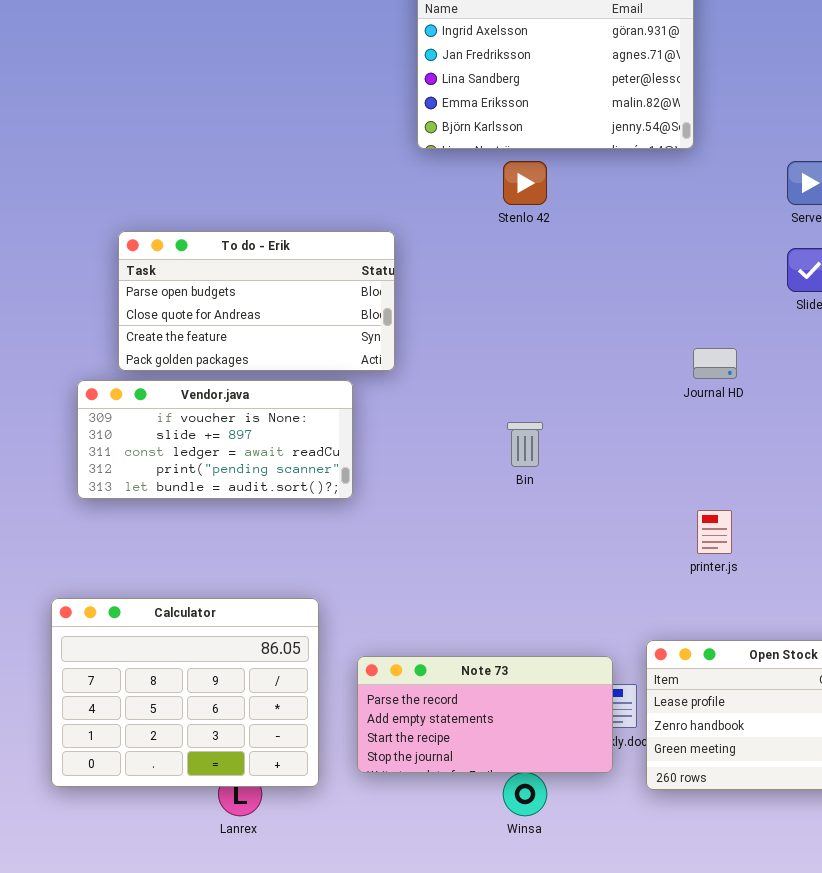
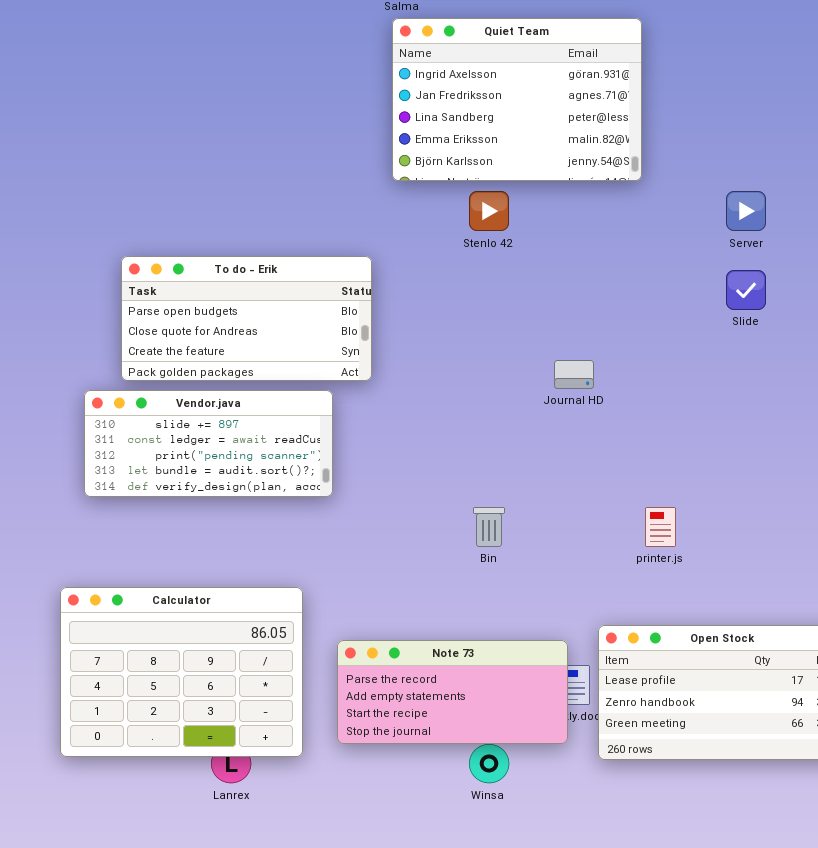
Journal HD: [693,348,737,379] -> [554,360,594,389], moved
Vendor.java: [77,380,353,499] -> [84,390,333,497], scrolled down 1 row
Bin: [507,422,543,467] -> [473,507,505,547], moved

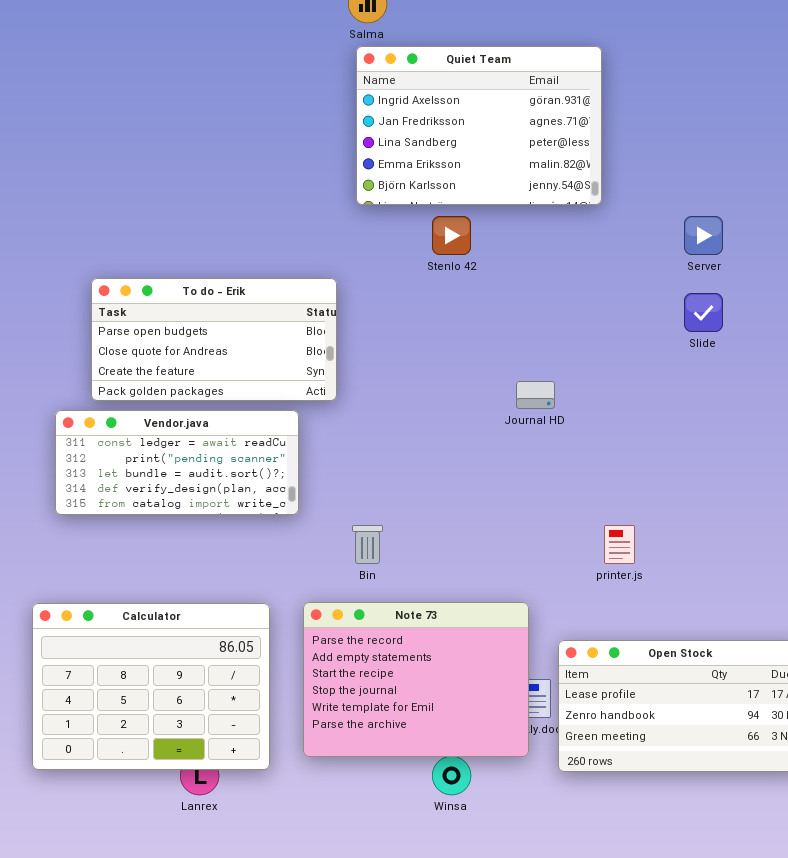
Vendor.java: [84,390,333,497] -> [55,410,299,515], scrolled down 1 row
Bin: [473,507,505,547] -> [352,525,383,564], moved
Note 73: [337,640,568,744] -> [303,602,529,757], resized

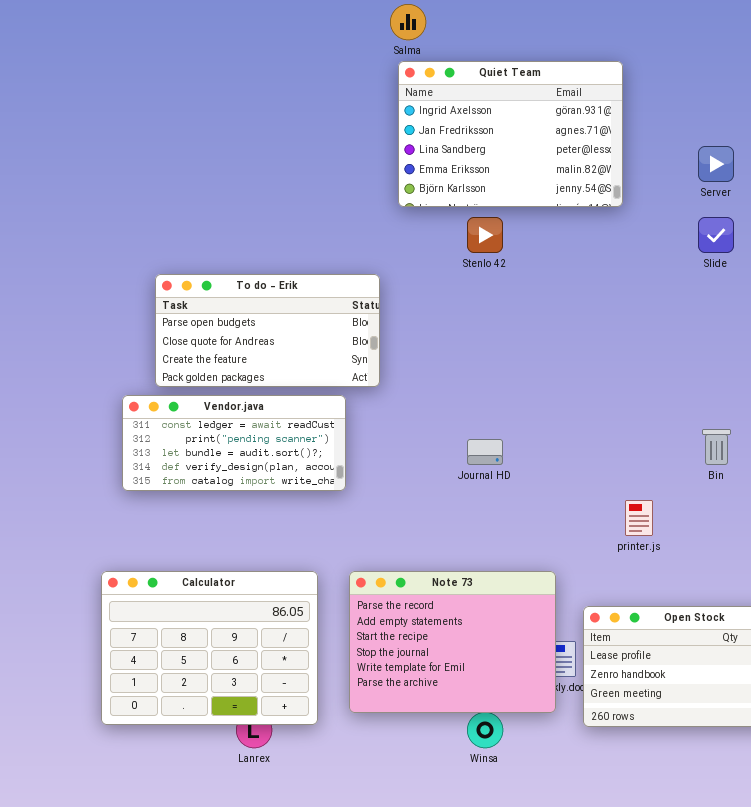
Server: [684,216,723,255] -> [698,146,734,182], moved
Slide: [684,293,723,332] -> [698,217,734,253], moved
Journal HD: [516,381,555,409] -> [467,439,503,465], moved
Bin: [352,525,383,564] -> [702,429,731,465], moved

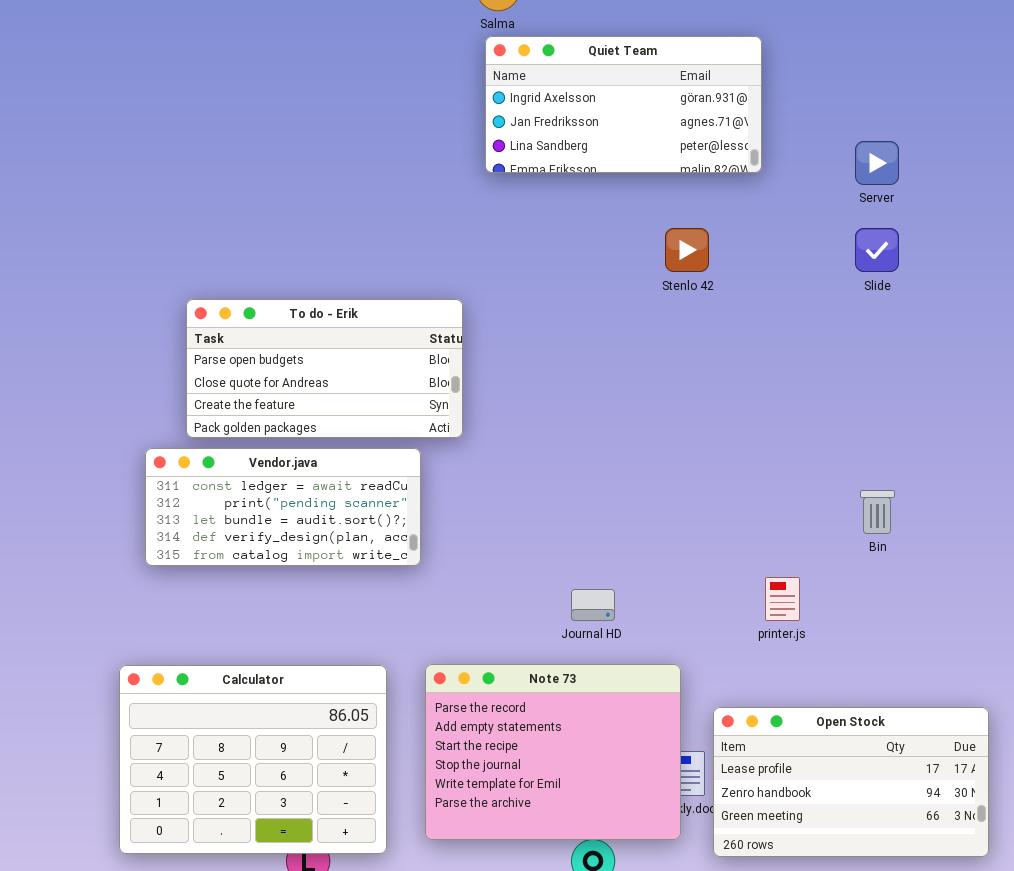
Quiet Team: [398,61,623,207] -> [485,36,762,173], resized
Stenlo 42: [467,217,503,253] -> [665,228,709,272], moved
Journal HD: [467,439,503,465] -> [571,589,615,621], moved

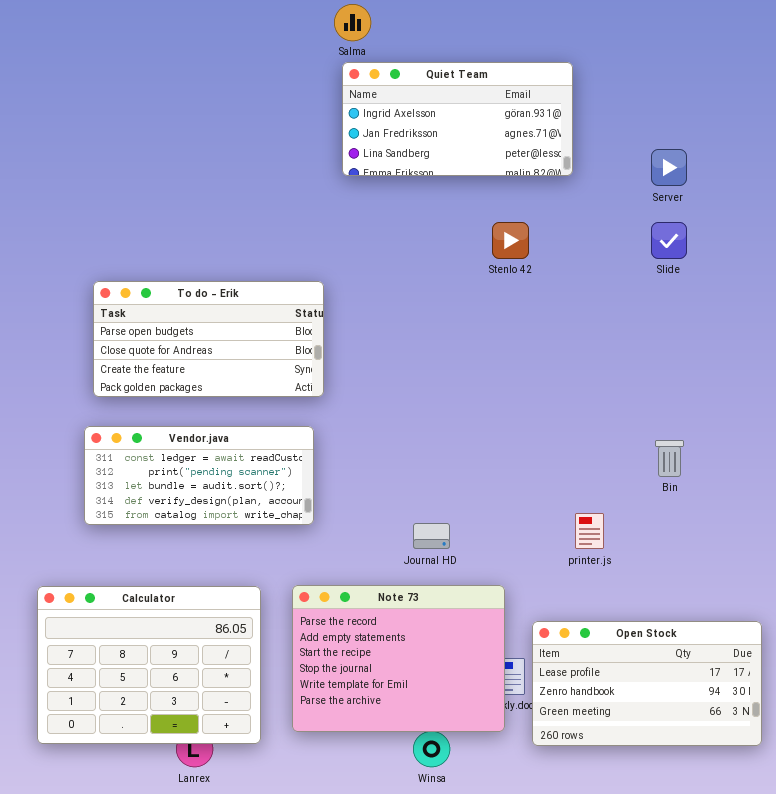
Vendor.java: [145,448,421,566] -> [84,426,314,525], moved

